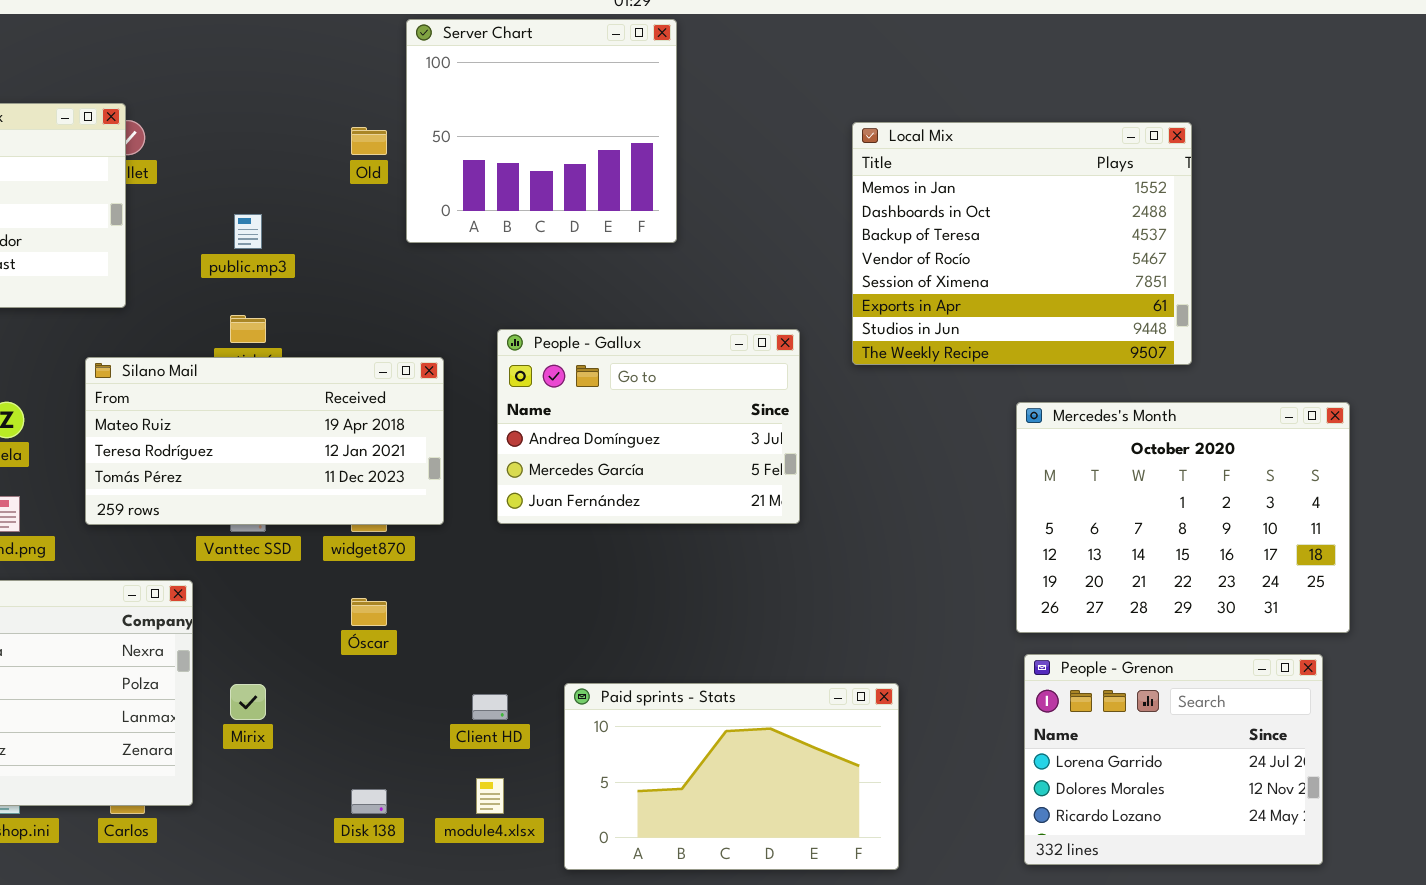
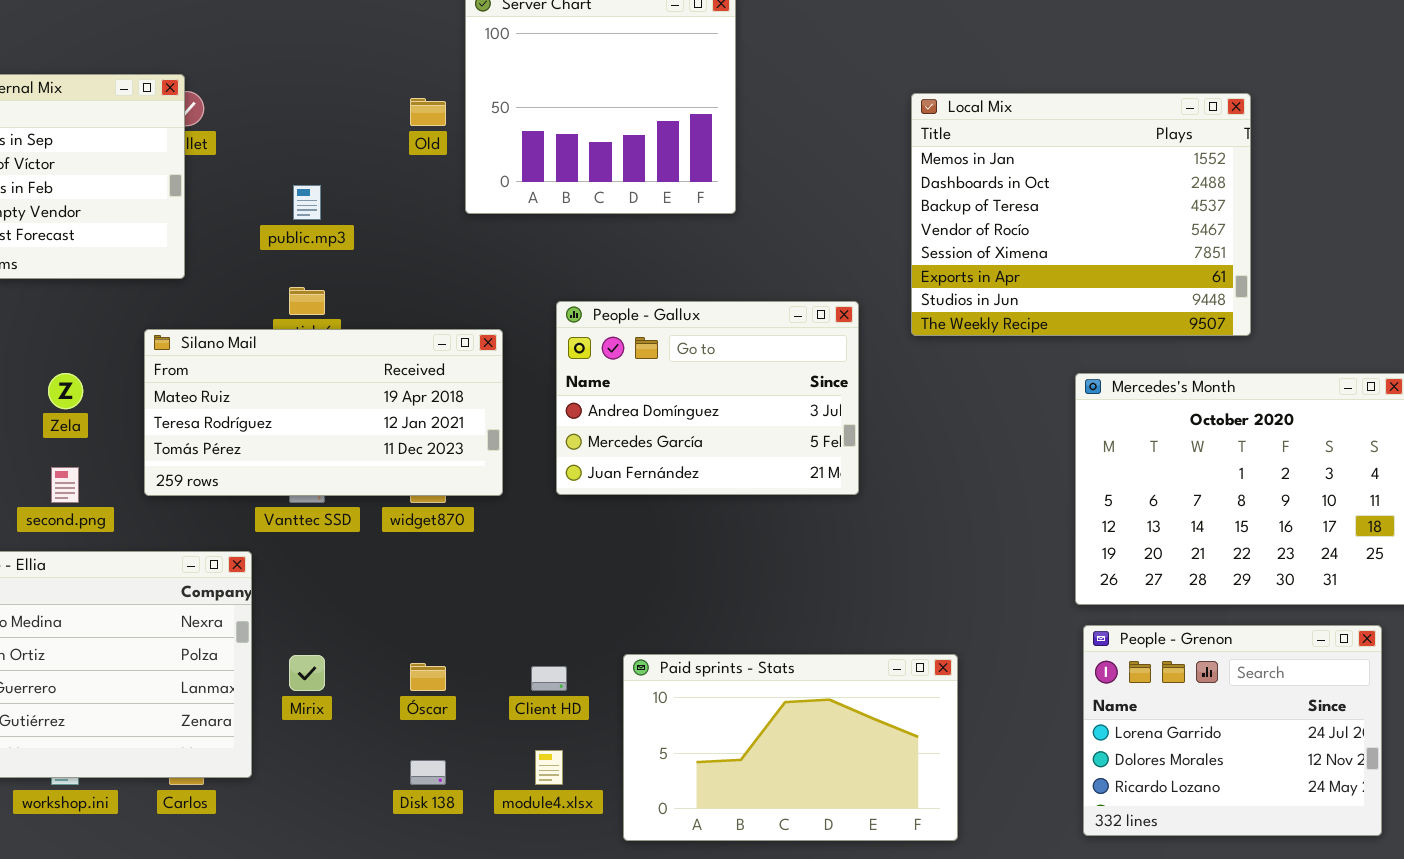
Óscar: [351,598,387,626] -> [410,663,446,691], moved

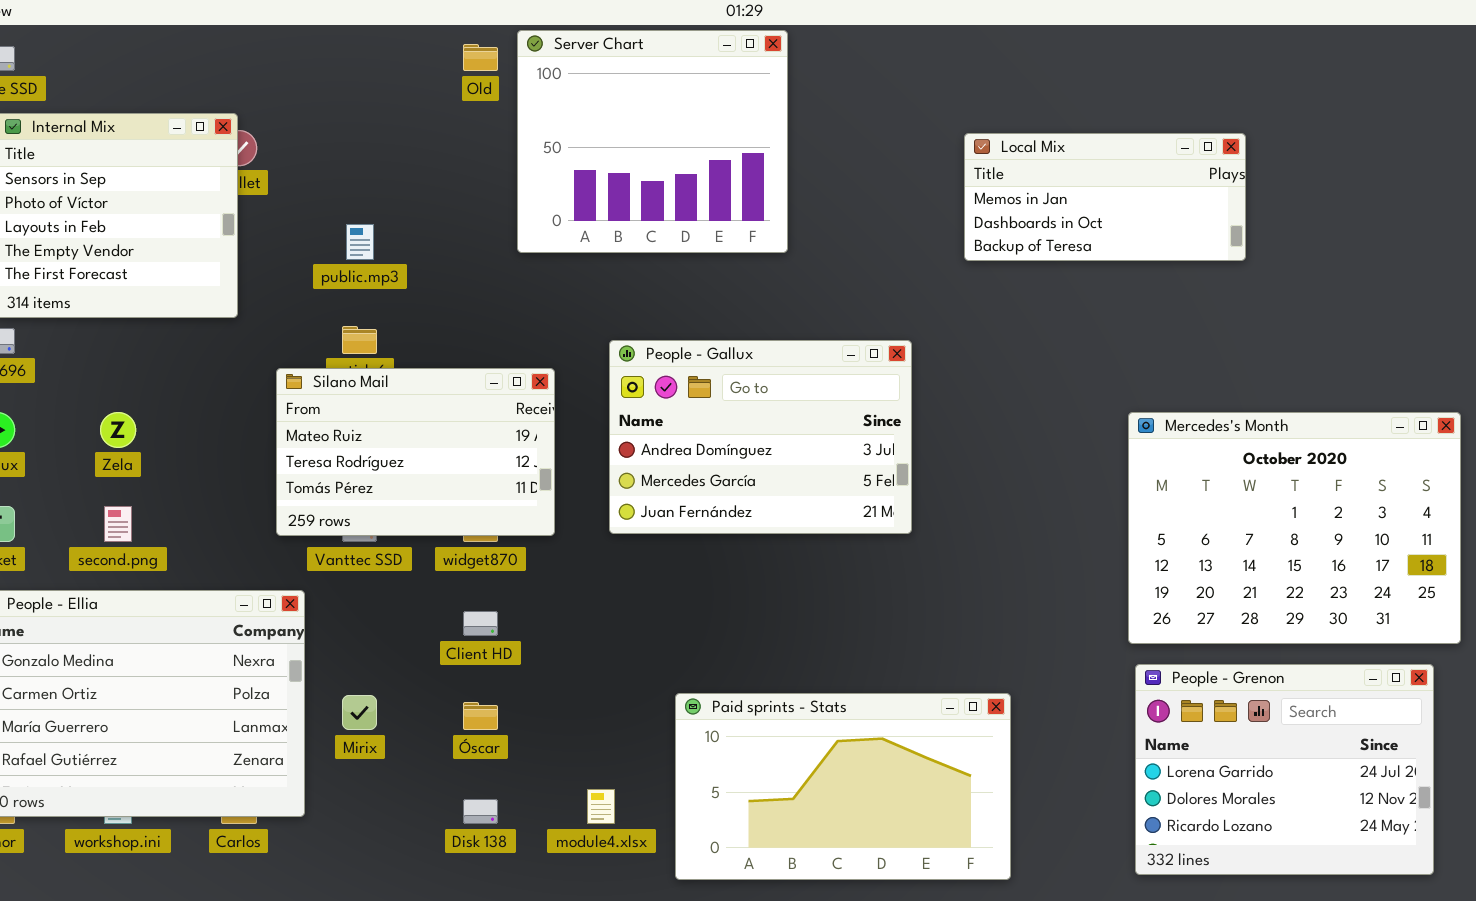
Local Mix: [911,93,1251,336] -> [964,133,1246,261], resized
Old: [410,98,446,126] -> [463,44,498,71], moved
Silano Mail: [144,329,503,496] -> [276,368,555,536], resized
Client HD: [531,666,567,691] -> [463,611,498,636], moved

